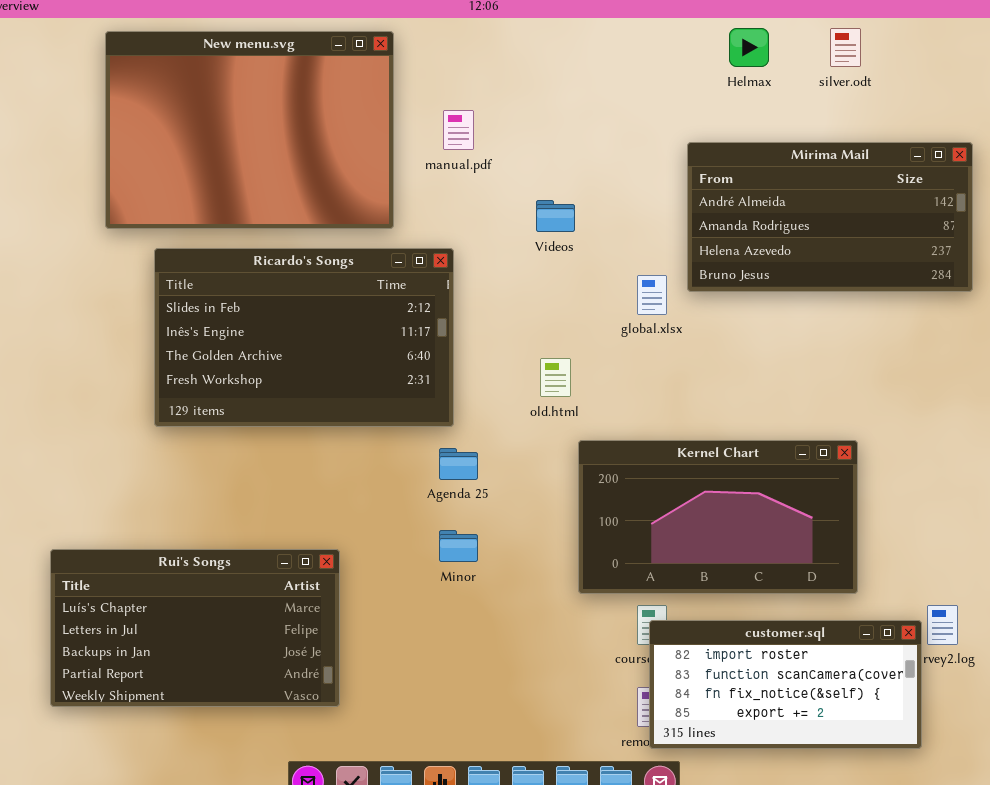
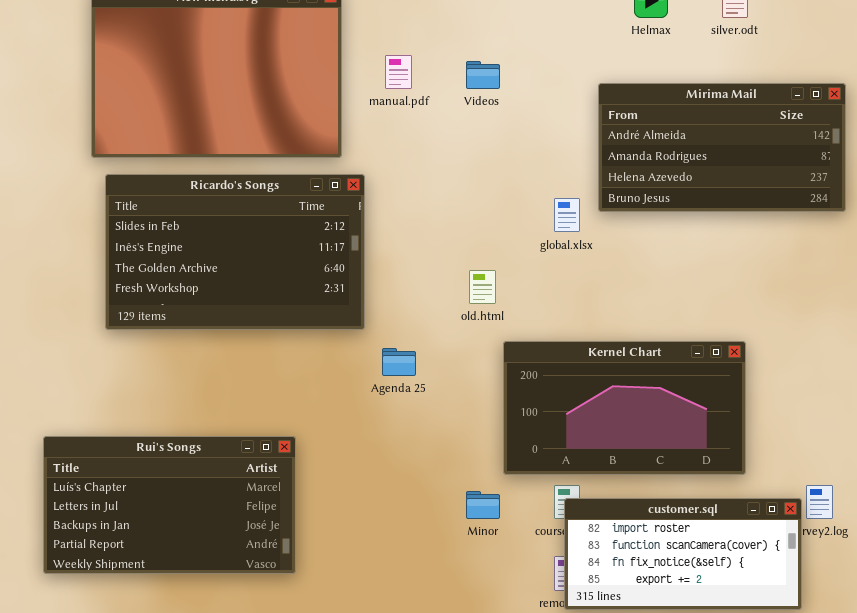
Videos: [536,200,575,232] -> [466,61,500,89], moved
Ricardo's Songs: [154,248,454,427] -> [105,174,365,330], moved
Minor: [439,530,478,562] -> [466,491,500,519], moved

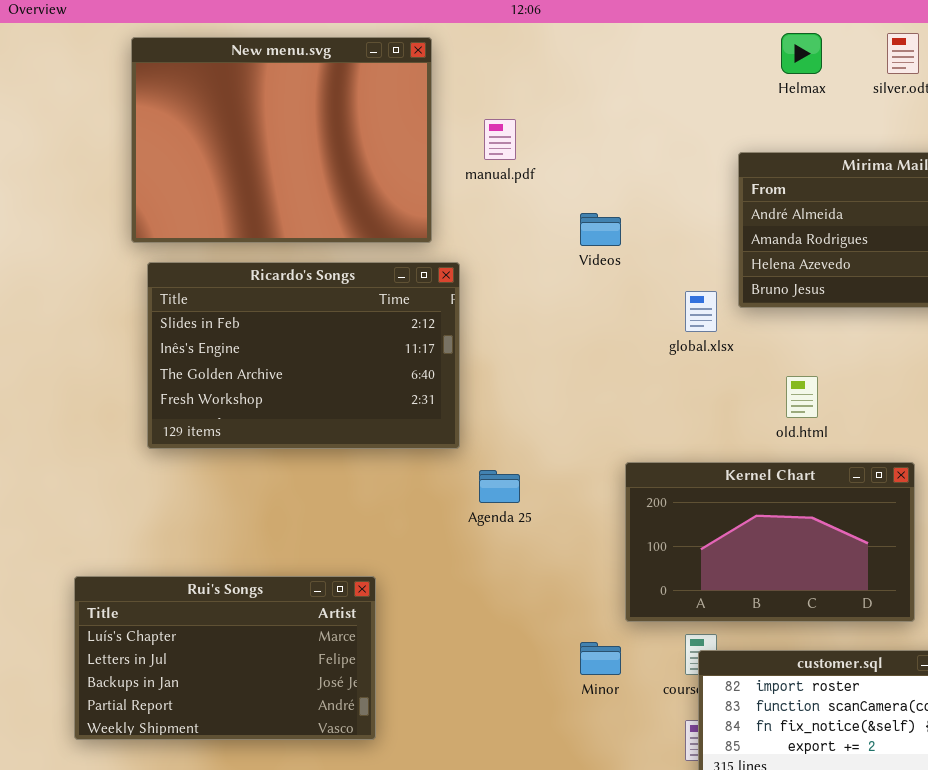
Videos: [466,61,500,89] -> [580,213,621,246], moved
old.html: [469,270,496,304] -> [786,376,818,418], moved

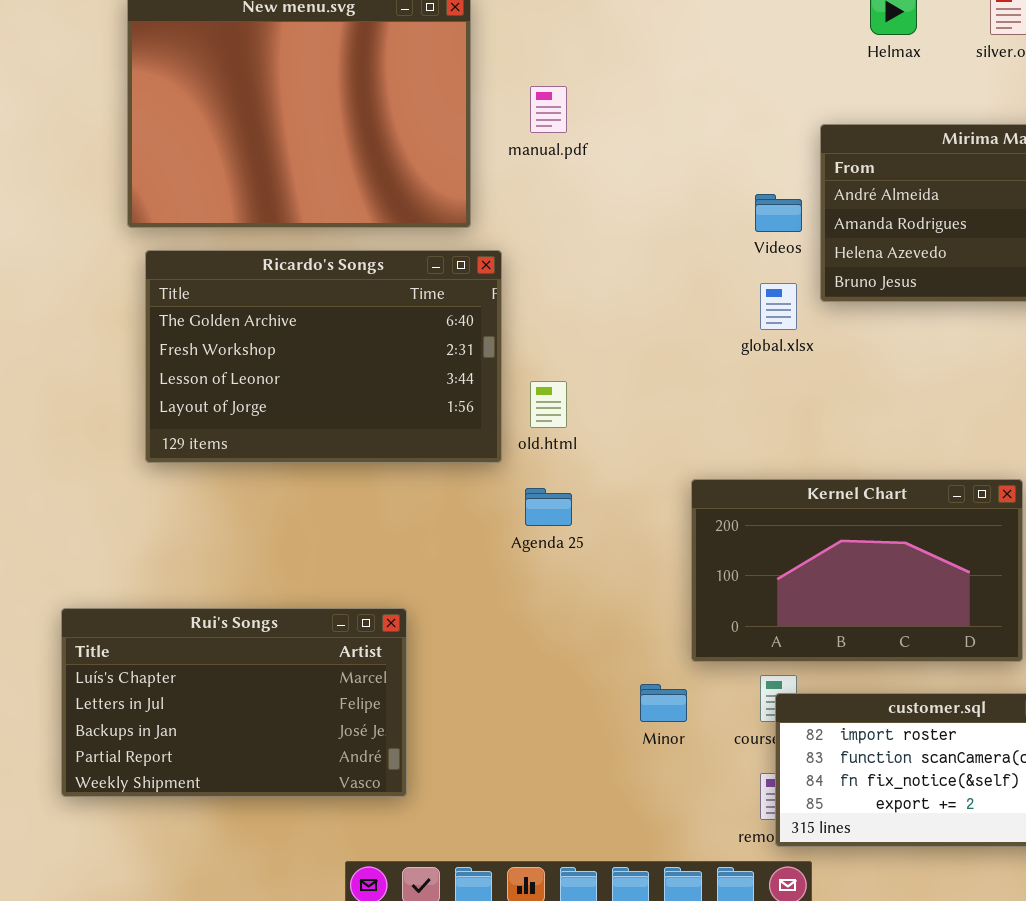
Videos: [580,213,621,246] -> [755,194,802,232], moved
Ricardo's Songs: [147,262,460,449] -> [145,250,502,463], scrolled down 2 rows
old.html: [786,376,818,418] -> [530,381,567,428], moved

